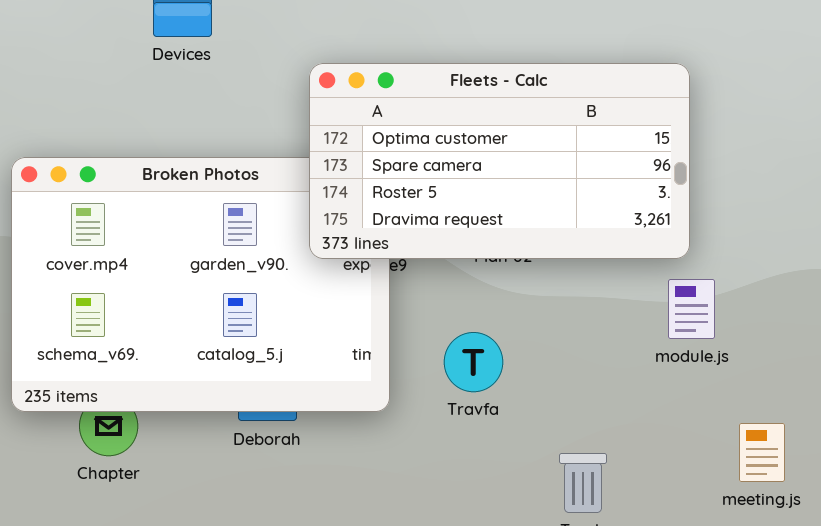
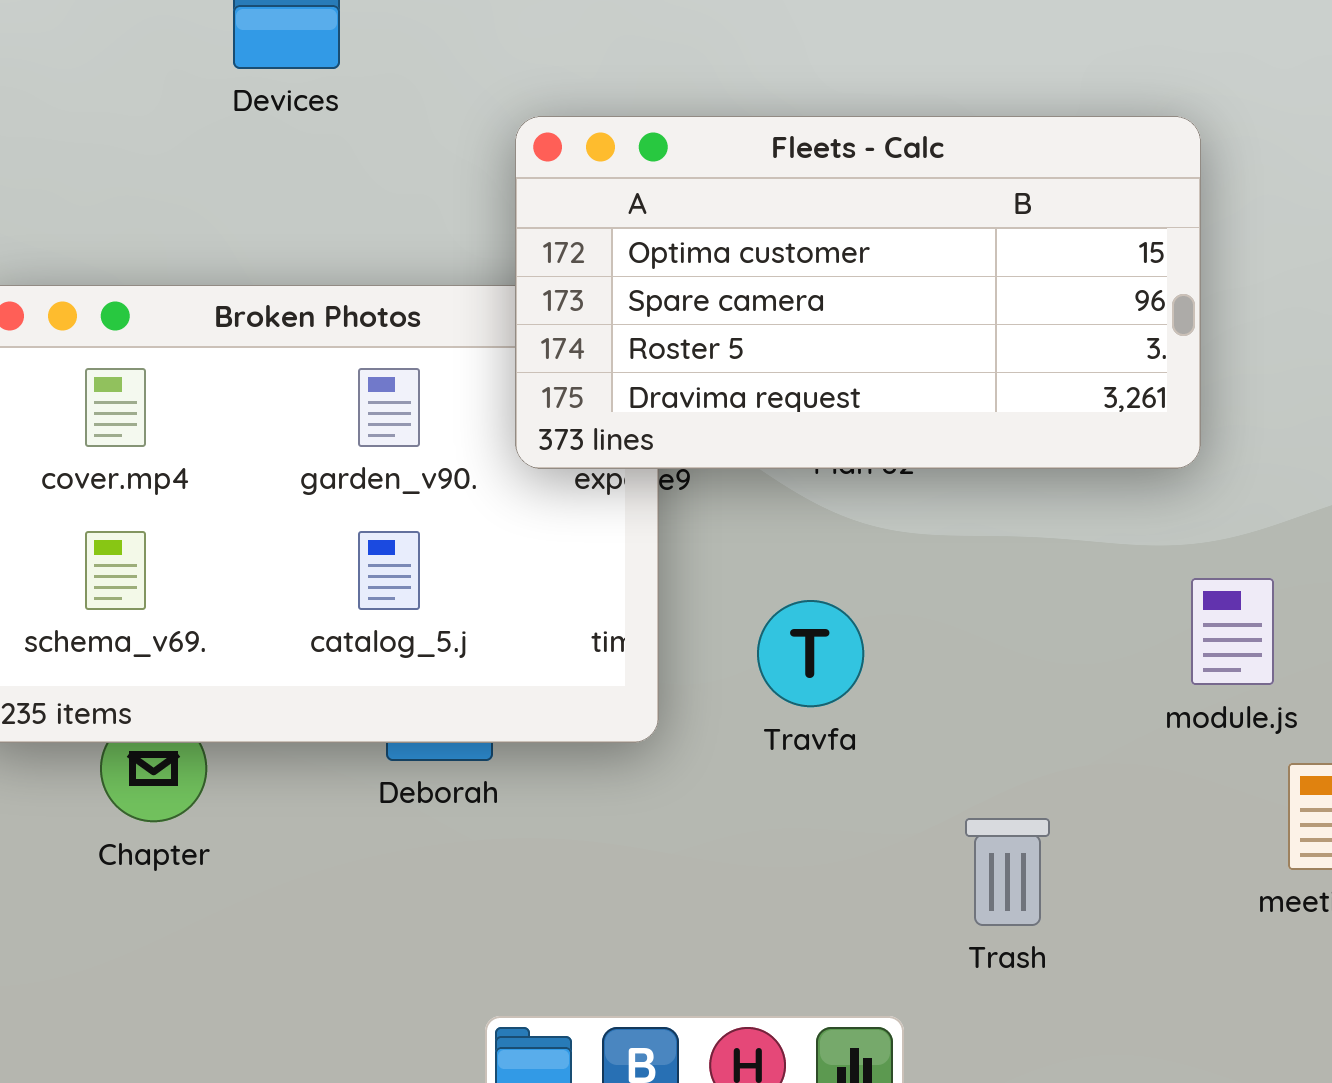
module.js: [668,279,715,339] -> [1191,578,1274,685], moved

